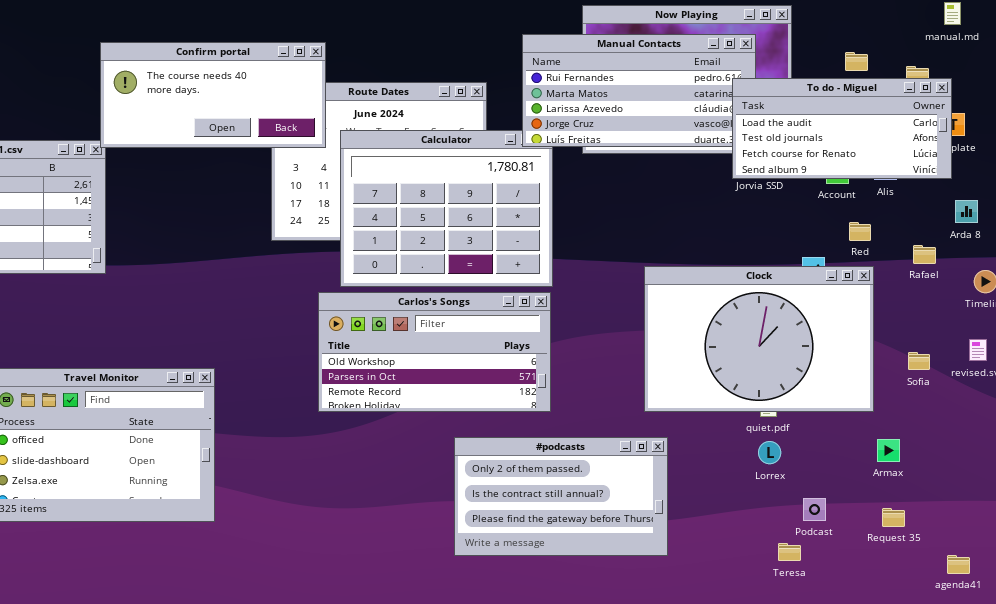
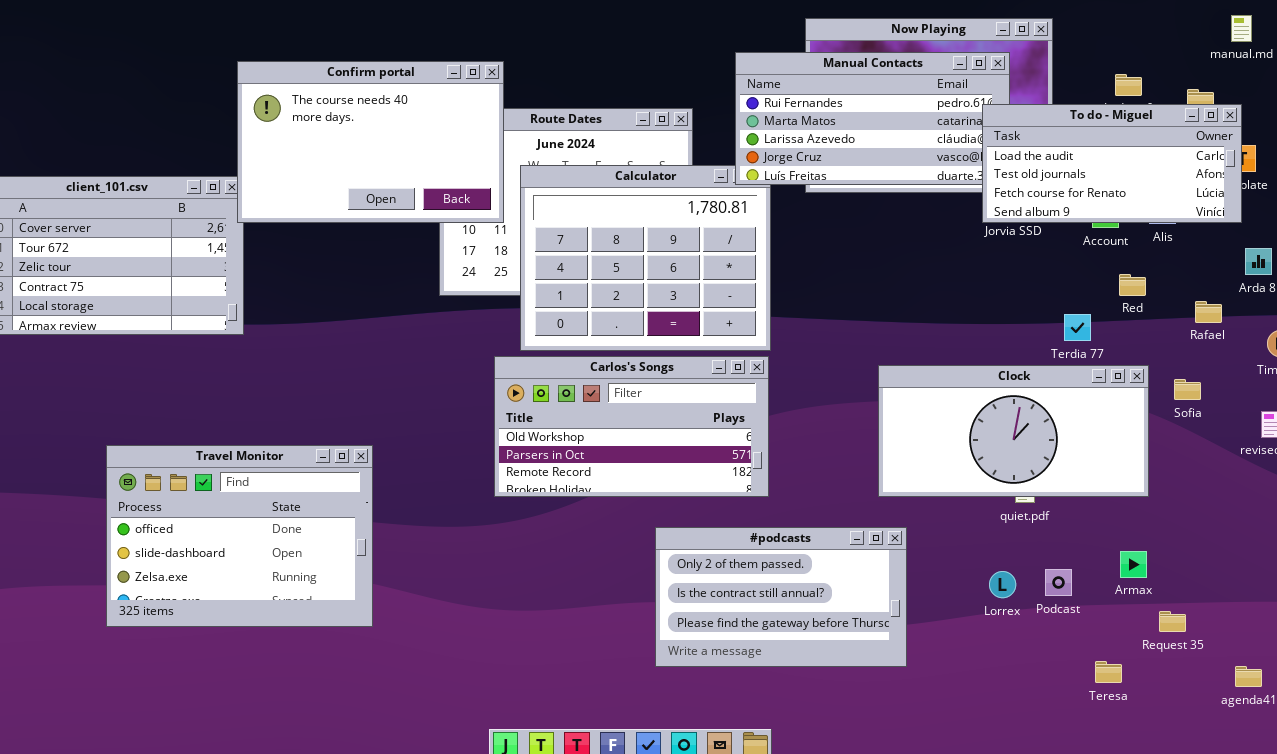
Confirm portal: [100,42,326,148] -> [237,61,504,223], resized
Clock: [644,266,874,412] -> [878,365,1149,497], resized
Sofia: [908,352,930,370] -> [1174,379,1201,400], moved
Armax: [877,439,900,462] -> [1120,551,1147,578], moved
Lorrex: [758,441,781,464] -> [989,571,1016,598], moved
Podcast: [803,498,826,521] -> [1045,569,1072,596], moved
Teresa: [778,543,801,561] -> [1095,661,1122,683], moved

